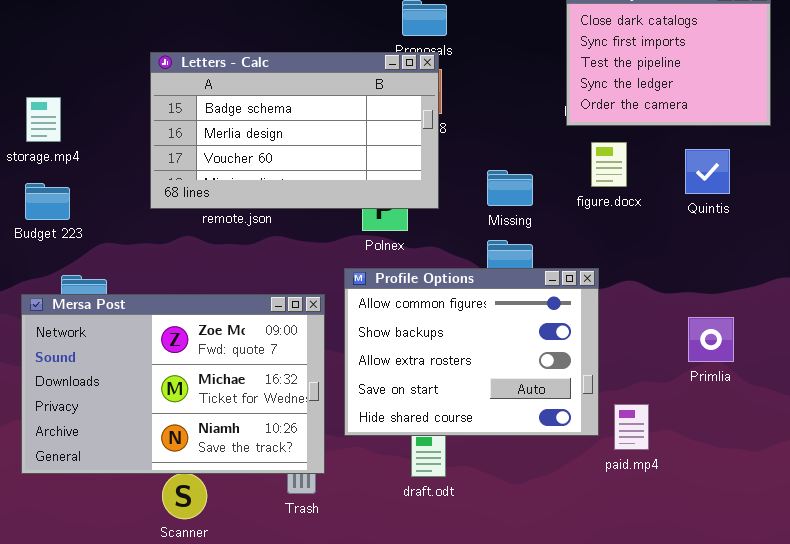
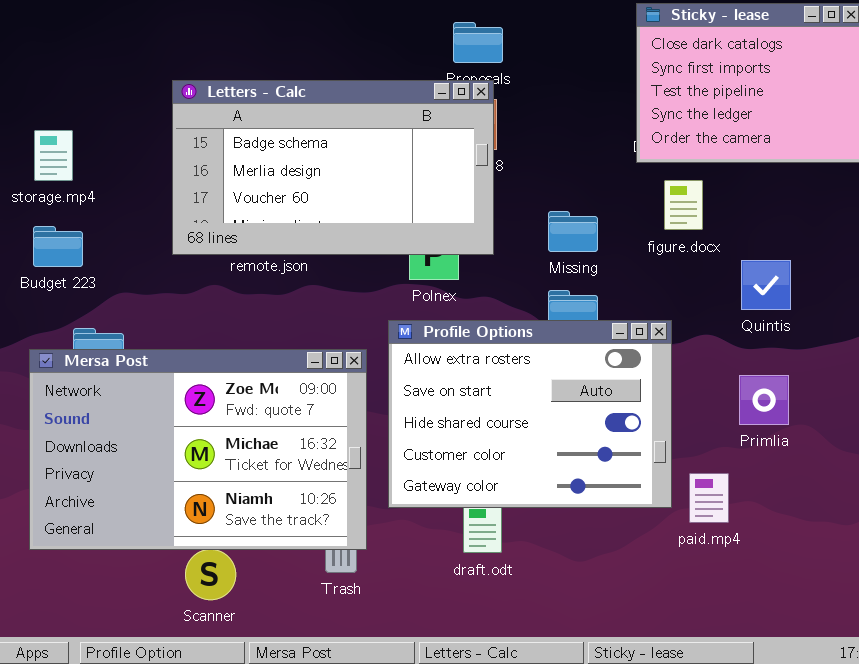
Quintis: [685,149,730,194] -> [741,260,791,310], moved
Profile Options: [344,268,599,436] -> [388,320,672,508], scrolled down 2 rows
Primlia: [688,317,734,362] -> [739,375,789,425], moved

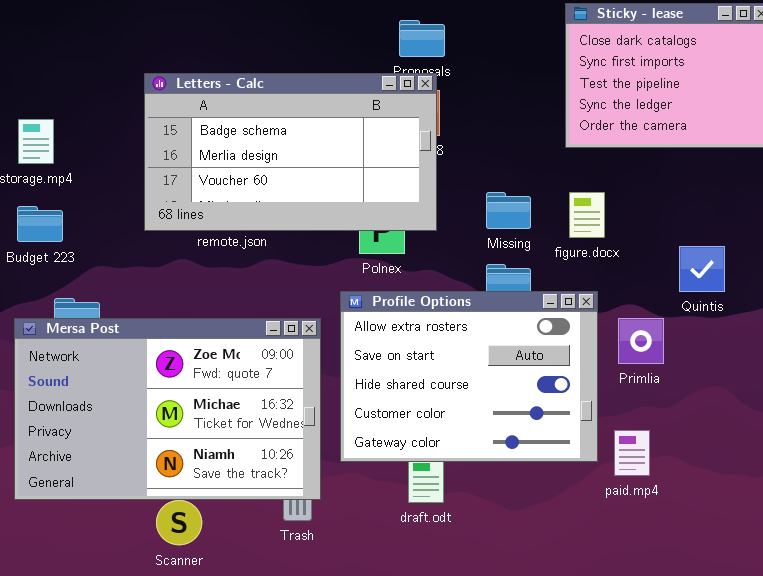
figure.docx: [664,180,703,230] -> [569,192,605,238], moved
Quintis: [741,260,791,310] -> [679,246,725,292], moved
Primlia: [739,375,789,425] -> [618,318,664,364], moved

